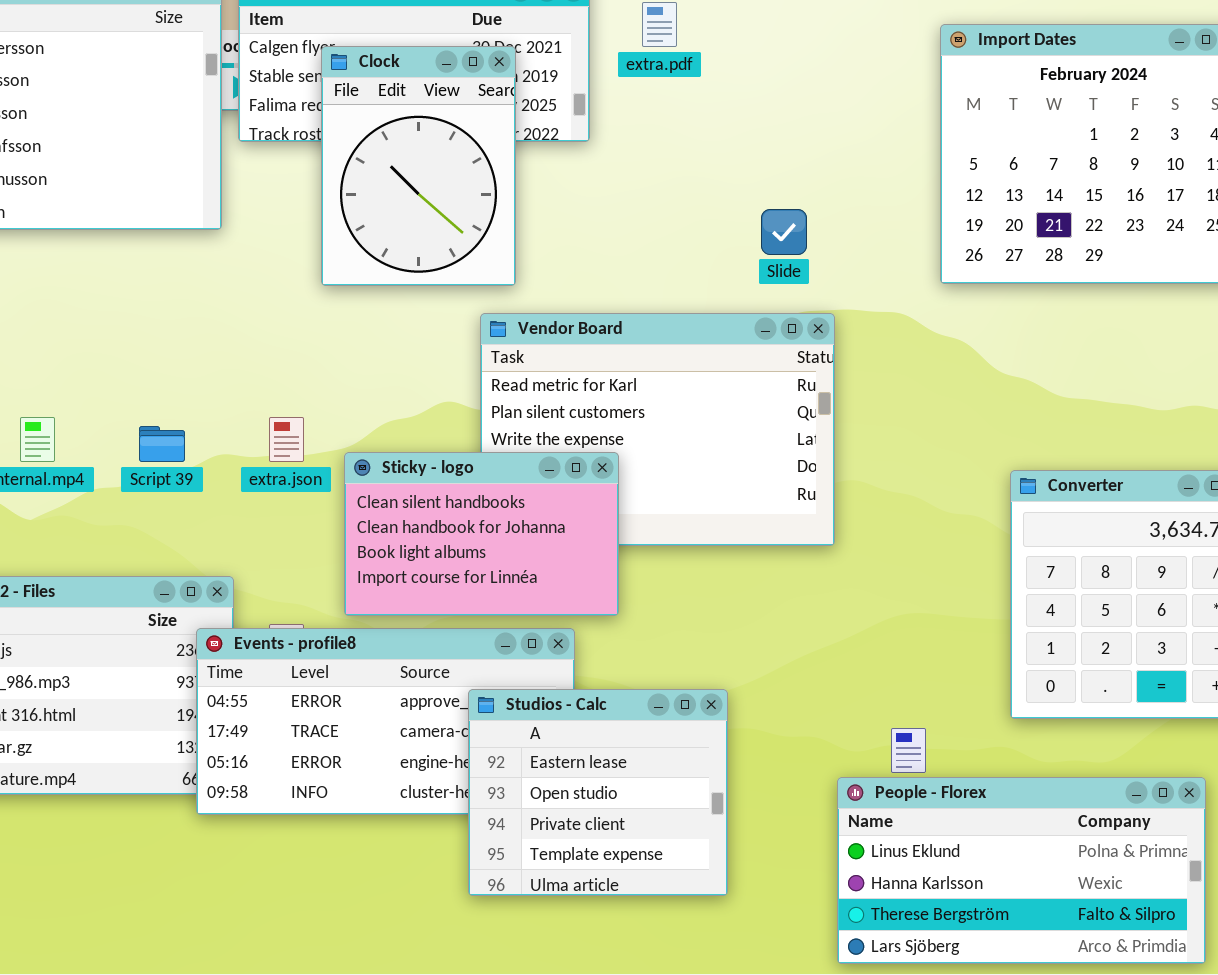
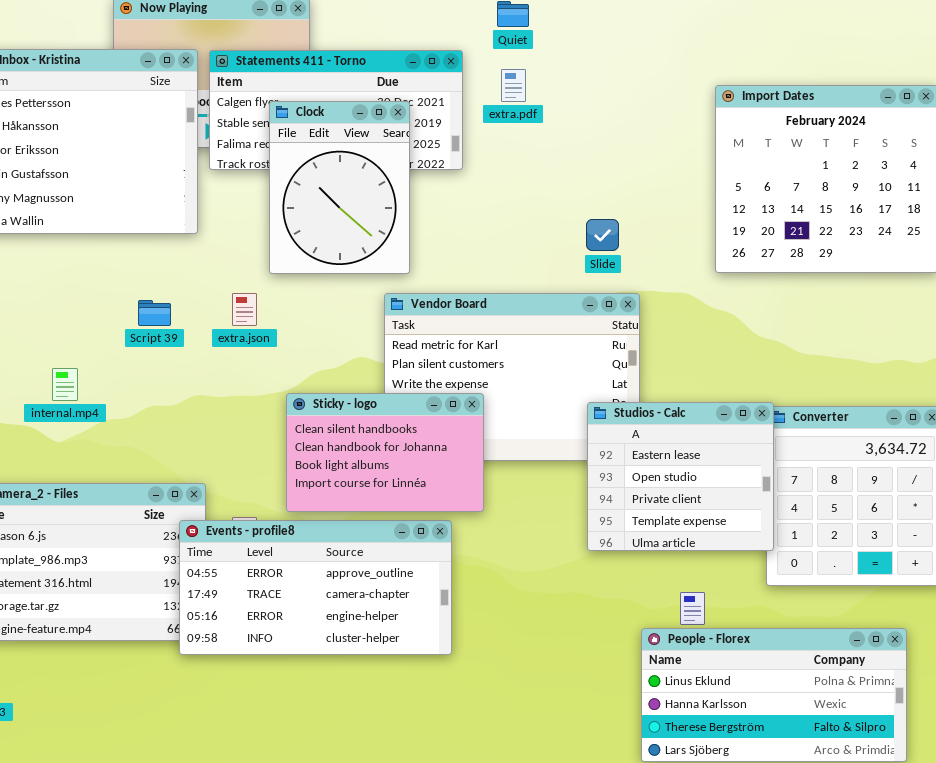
extra.json: [269,417,304,462] -> [232,293,257,326], moved
Script 39: [139,426,185,462] -> [138,300,171,326], moved
Studios - Calc: [468,689,728,896] -> [587,402,774,551], moved

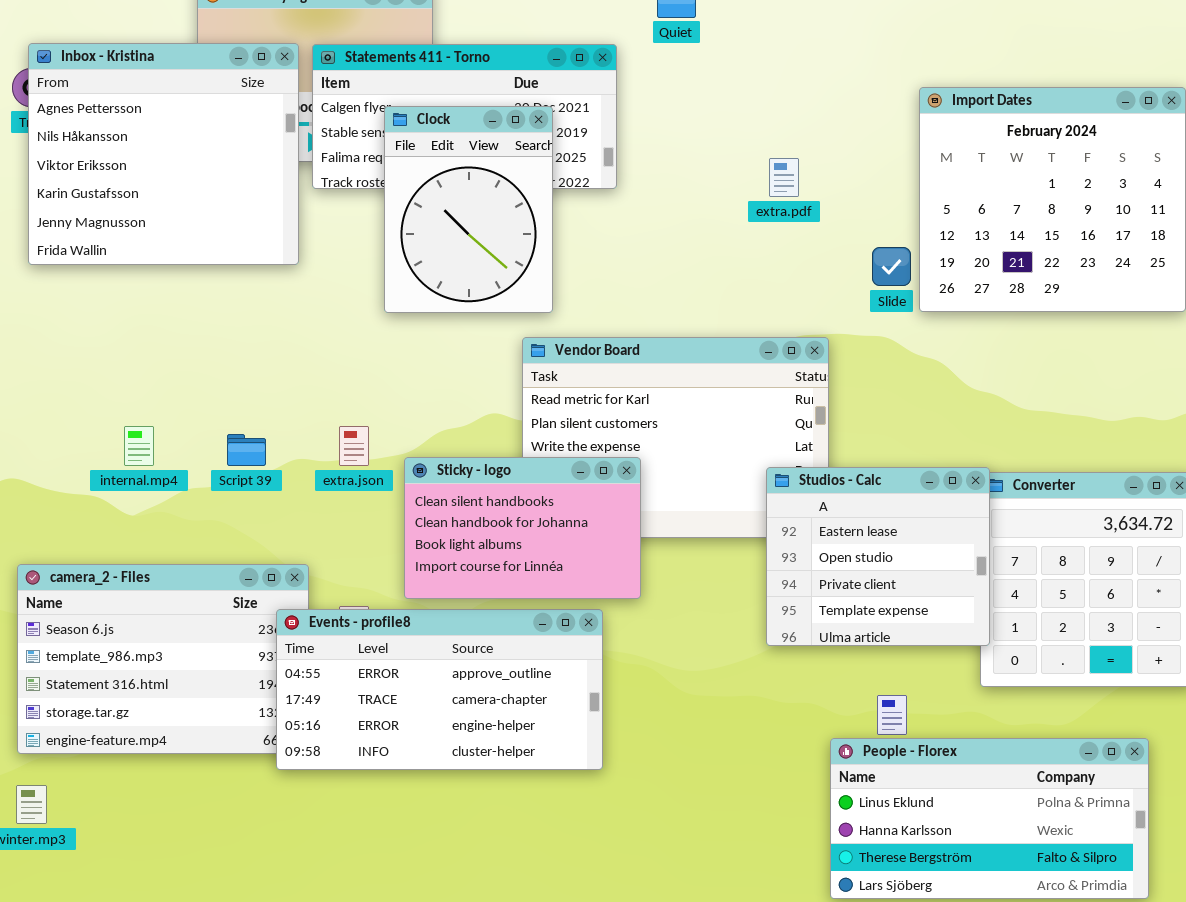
extra.pdf: [501,69,526,102] -> [769,158,799,197], moved
Slide: [586,219,619,251] -> [872,247,911,286], moved
extra.json: [232,293,257,326] -> [339,426,369,466], moved
Script 39: [138,300,171,326] -> [227,434,266,466], moved

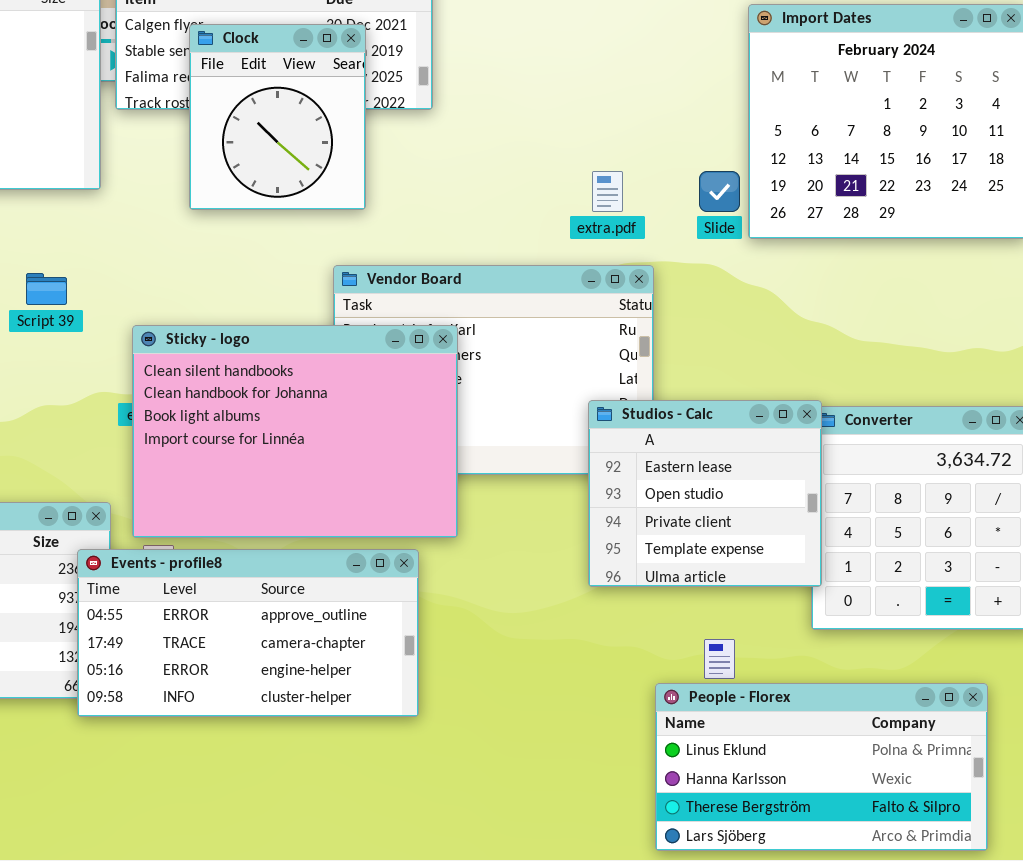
Clock: [384,106,553,313] -> [189,24,366,210], resized
extra.pdf: [769,158,799,197] -> [592,171,623,212], moved
Script 39: [227,434,266,466] -> [26,273,67,305], moved
Sticky - logo: [404,457,641,599] -> [132,325,458,538], resized

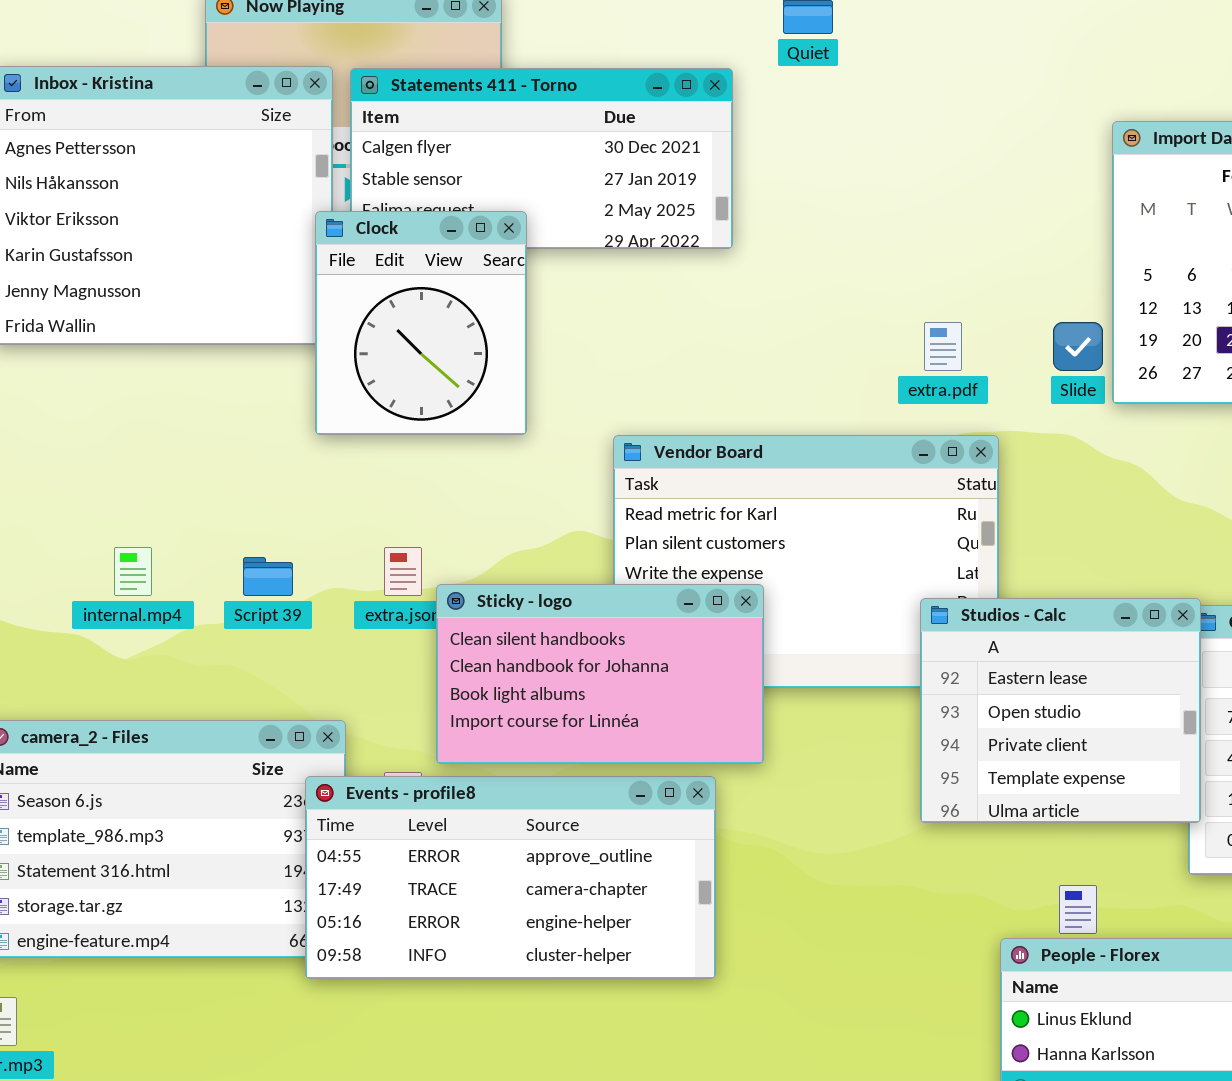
Clock: [189,24,366,210] -> [315,211,527,435], moved
Script 39: [26,273,67,305] -> [243,557,293,596], moved
Sticky - logo: [132,325,458,538] -> [436,584,764,764], resized

